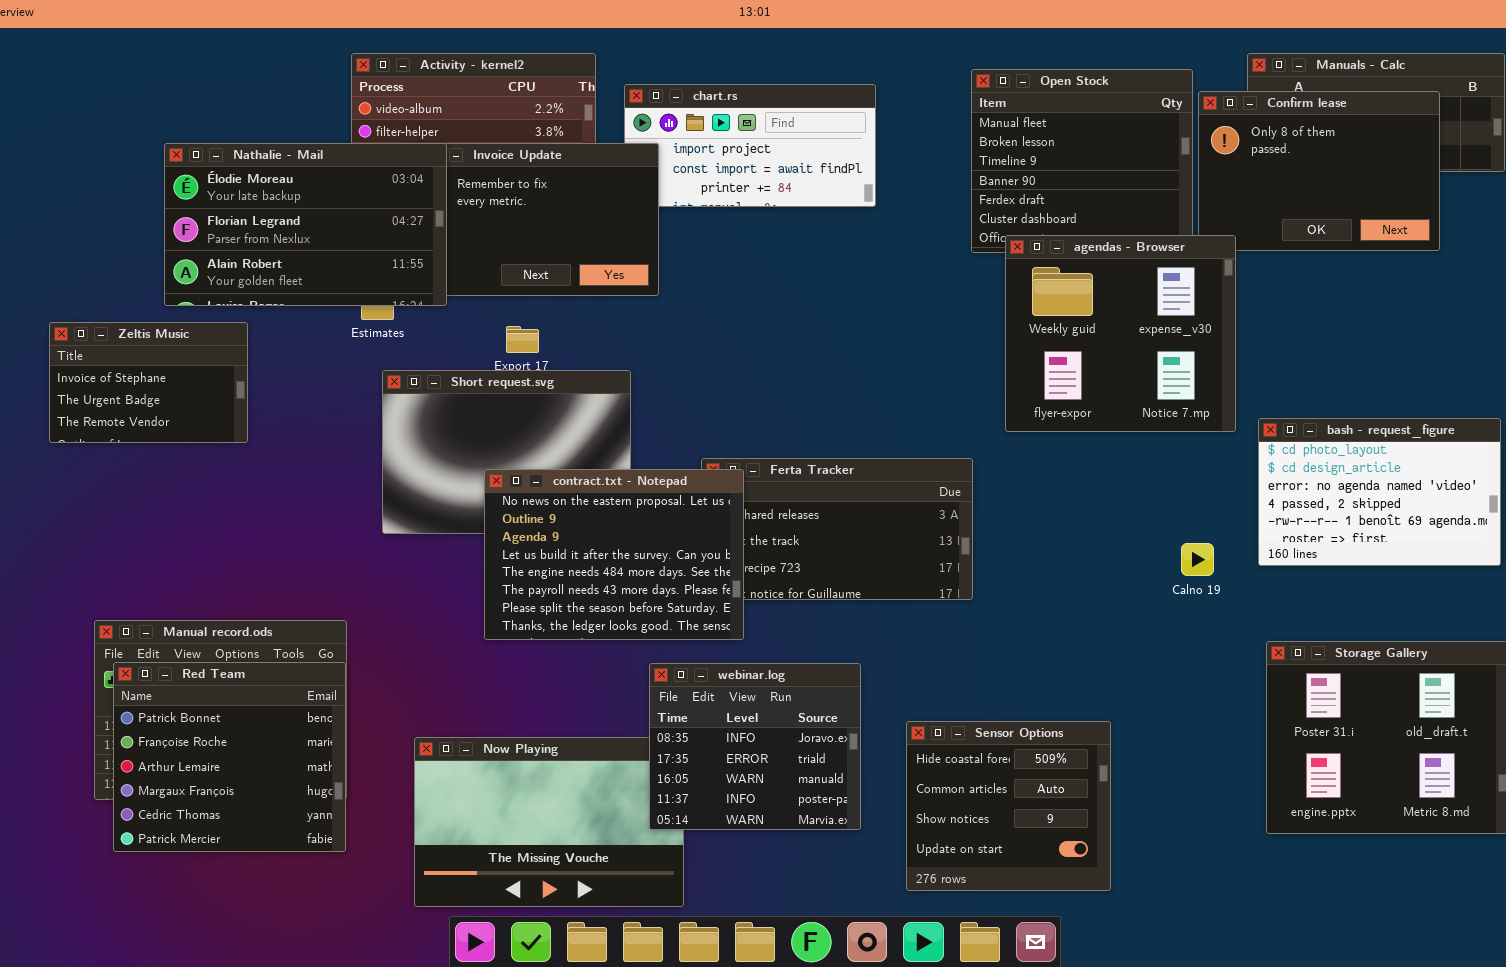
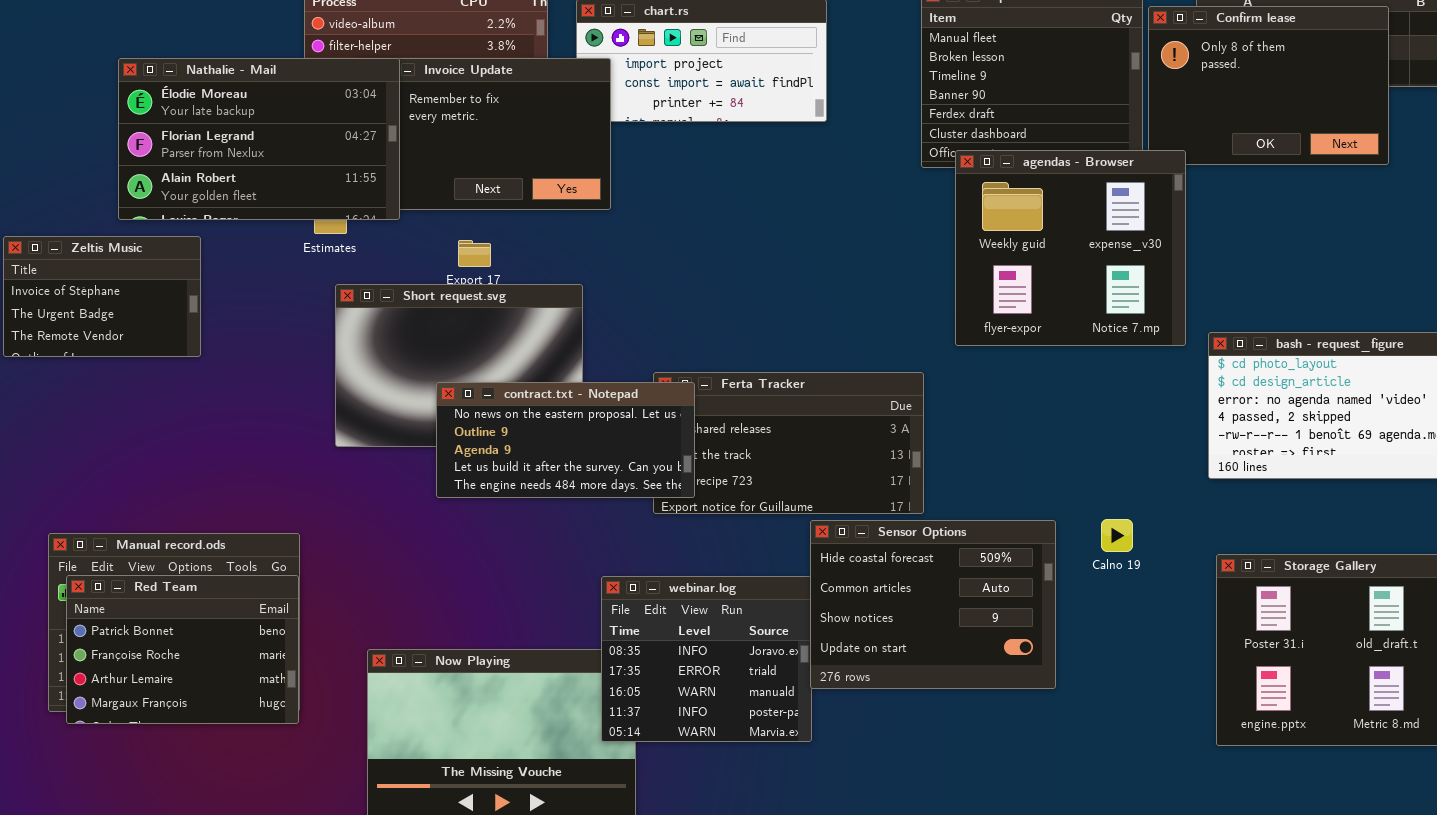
contract.txt - Notepad: [484,469,744,640] -> [436,382,695,498], resized
Calno 19: [1181,543,1214,576] -> [1101,519,1133,552], moved
Red Team: [113,662,346,852] -> [66,575,299,724], resized
Sensor Options: [906,721,1111,891] -> [810,520,1056,689], moved, resized

